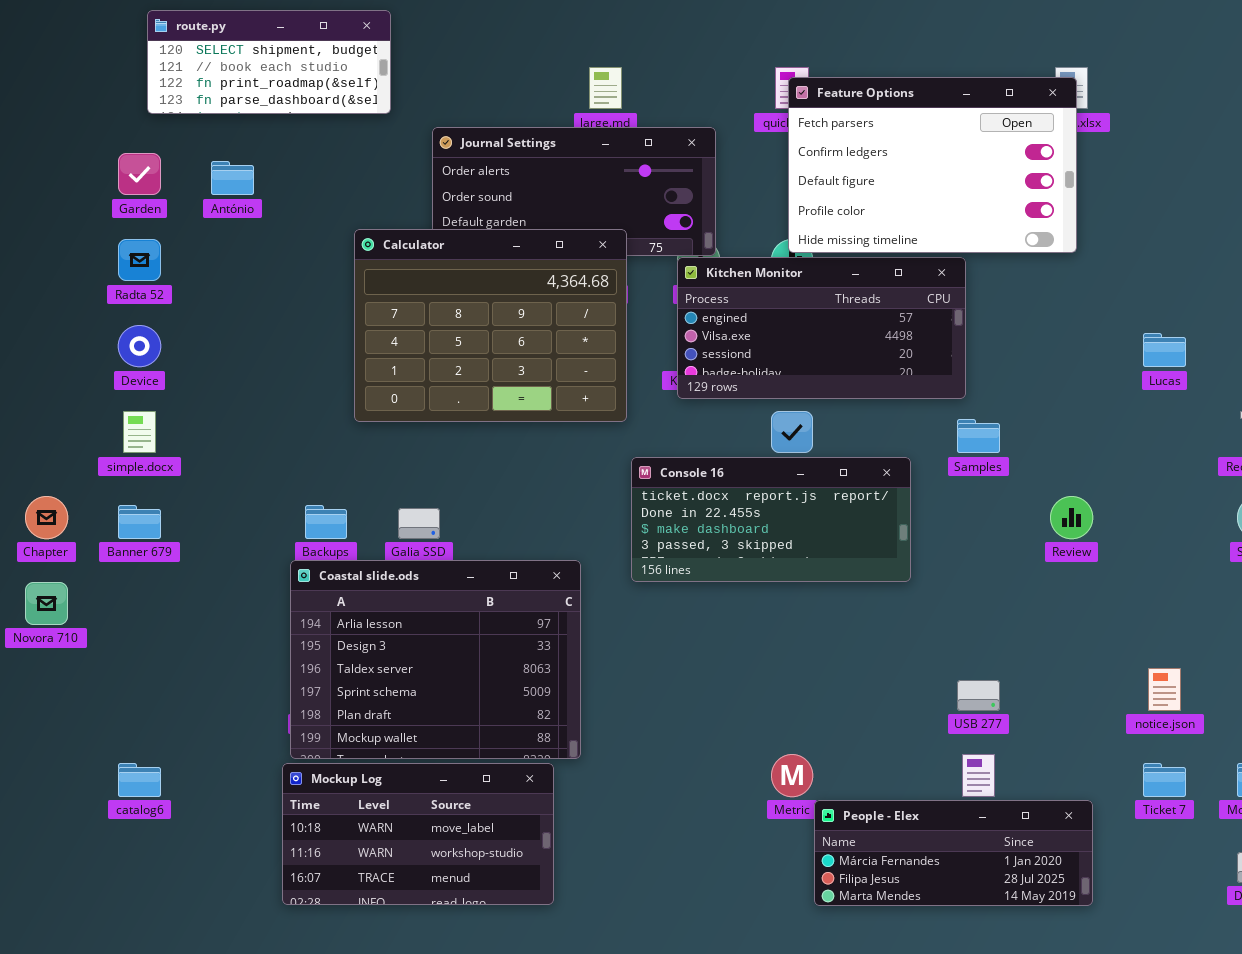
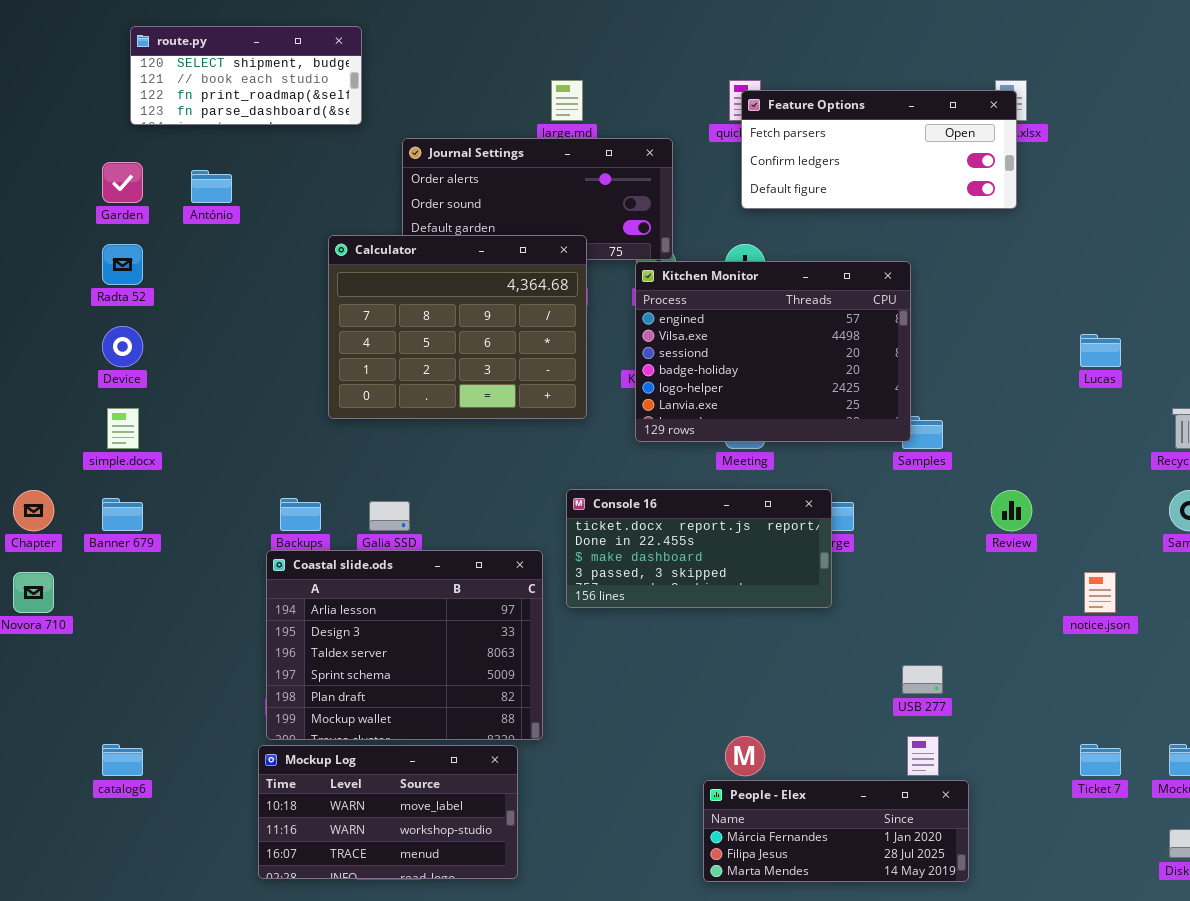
Feature Options: [788,77,1077,253] -> [741,90,1017,209], resized
Kitchen Monitor: [677,257,966,399] -> [635,261,911,442], resized
Console 16: [631,457,911,582] -> [566,489,832,608], moved
notice.json: [1148,668,1181,711] -> [1084,572,1116,613], moved
People - Elex: [814,800,1093,906] -> [703,780,969,882], moved

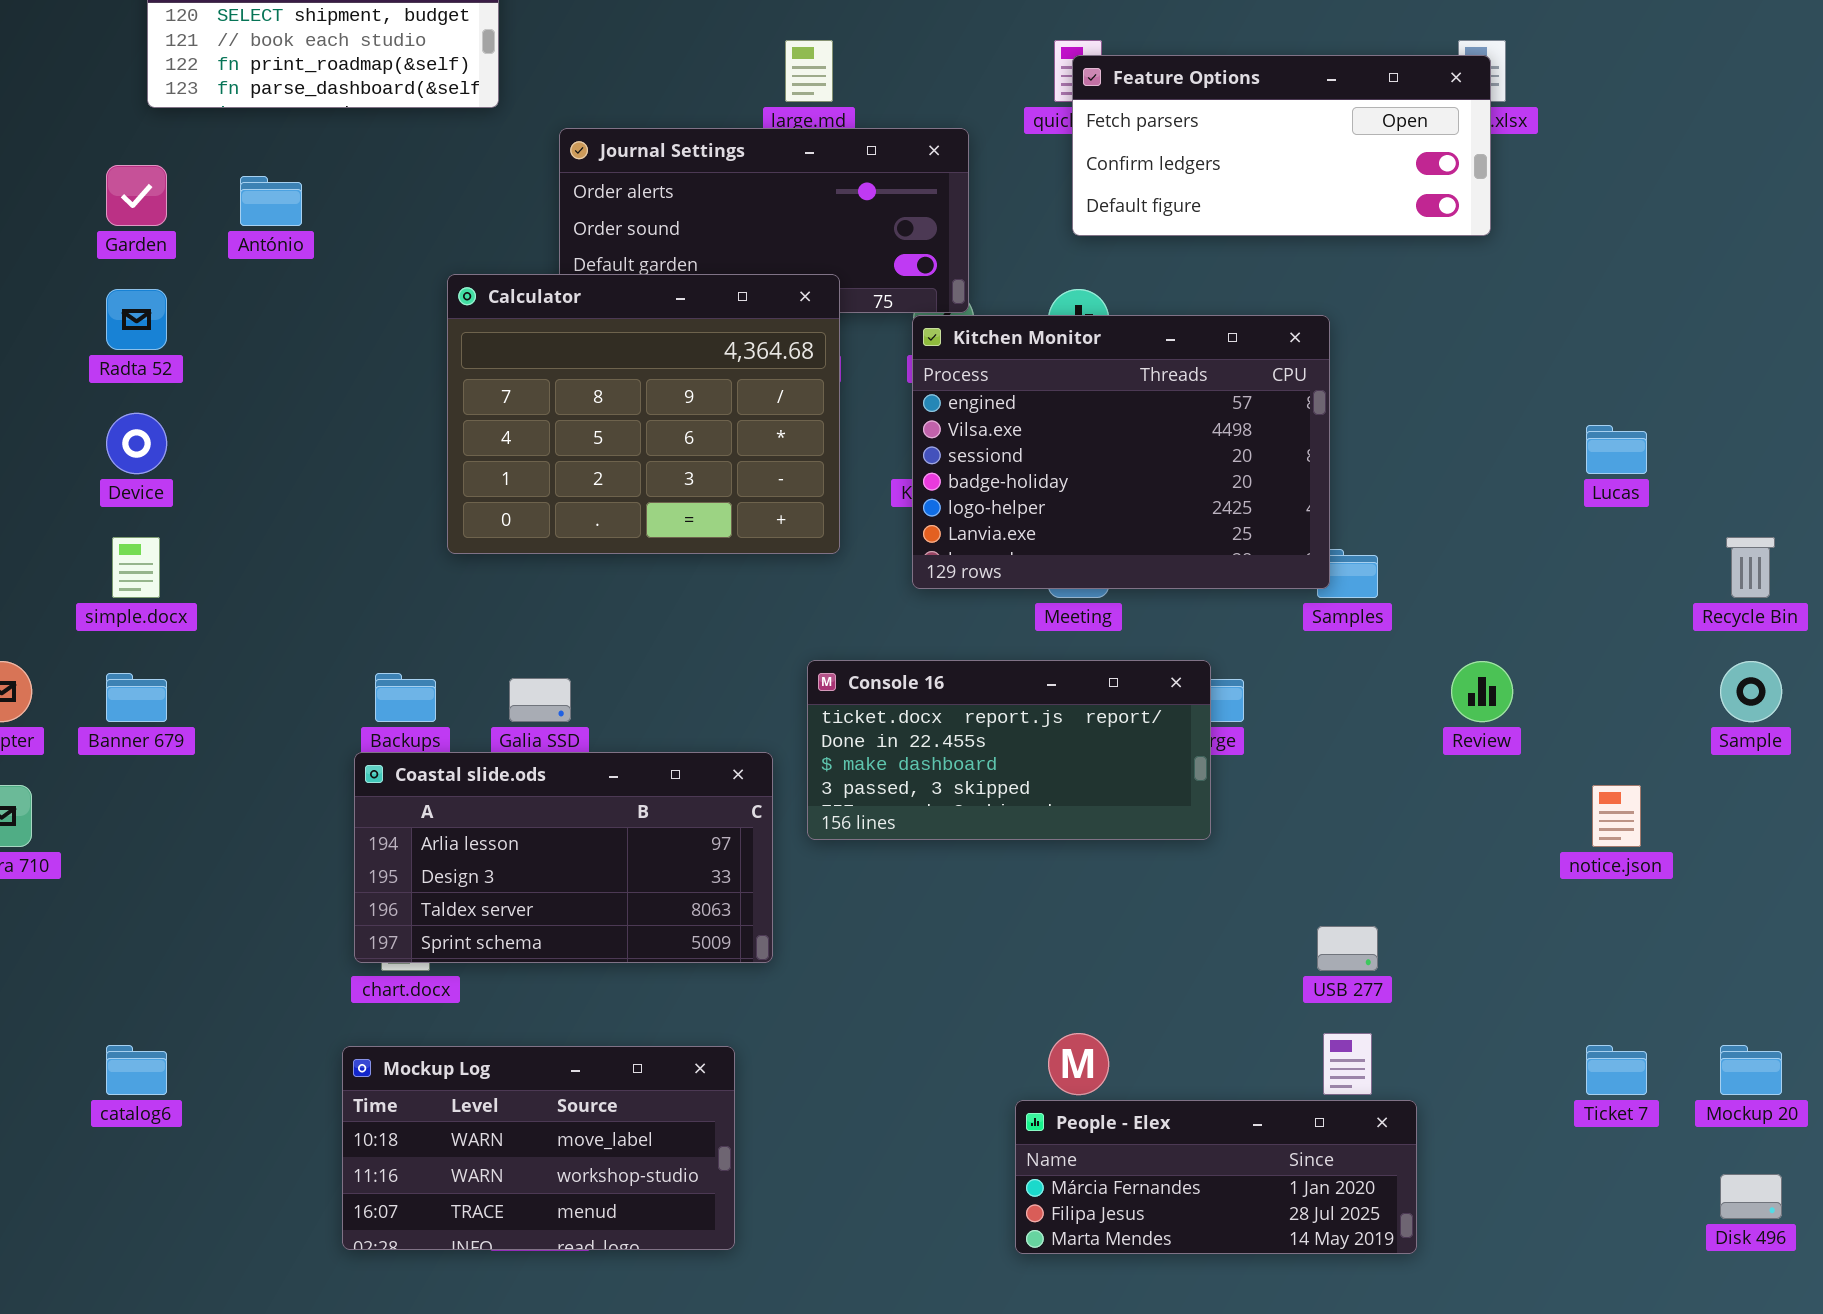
Coastal slide.ods: [266,550,543,740] -> [354,752,773,963], resized

